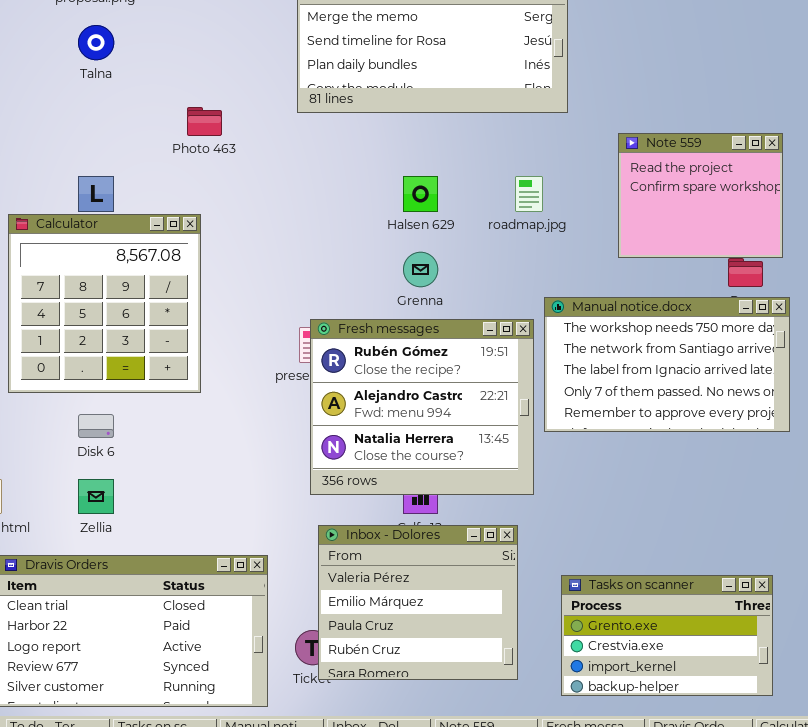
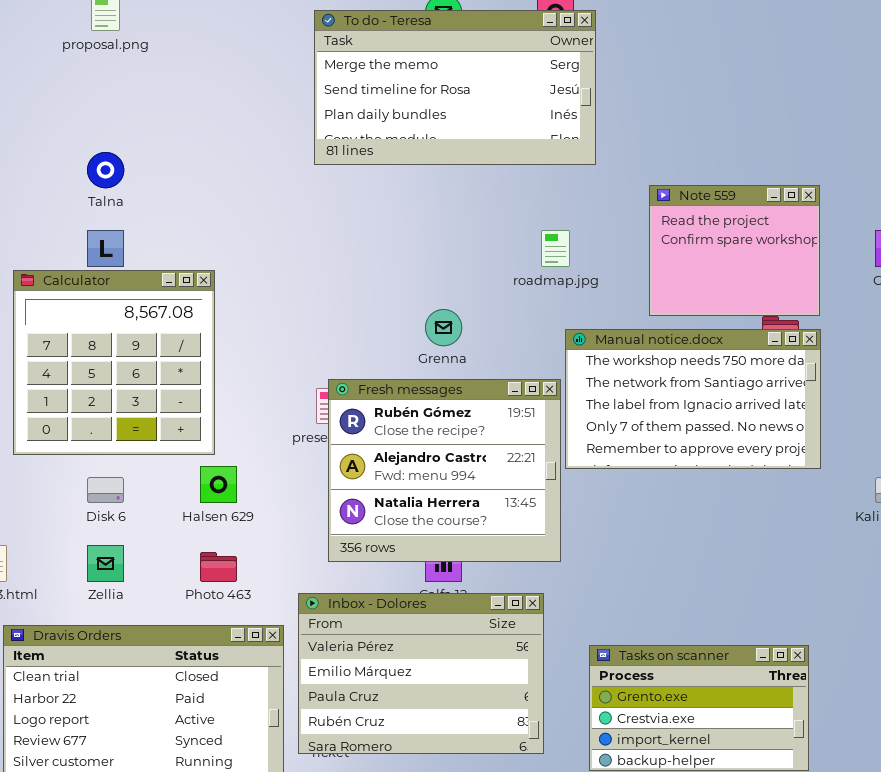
Talna: [78,25,114,60] -> [87,152,124,188], moved
Photo 463: [187,107,222,136] -> [200,552,237,582], moved
Halsen 629: [403,176,438,212] -> [200,466,237,503], moved
Manual notice.docx: [544,297,790,432] -> [565,329,821,469], moved
Inbox - Dolores: [318,525,518,680] -> [298,593,544,754], resized

